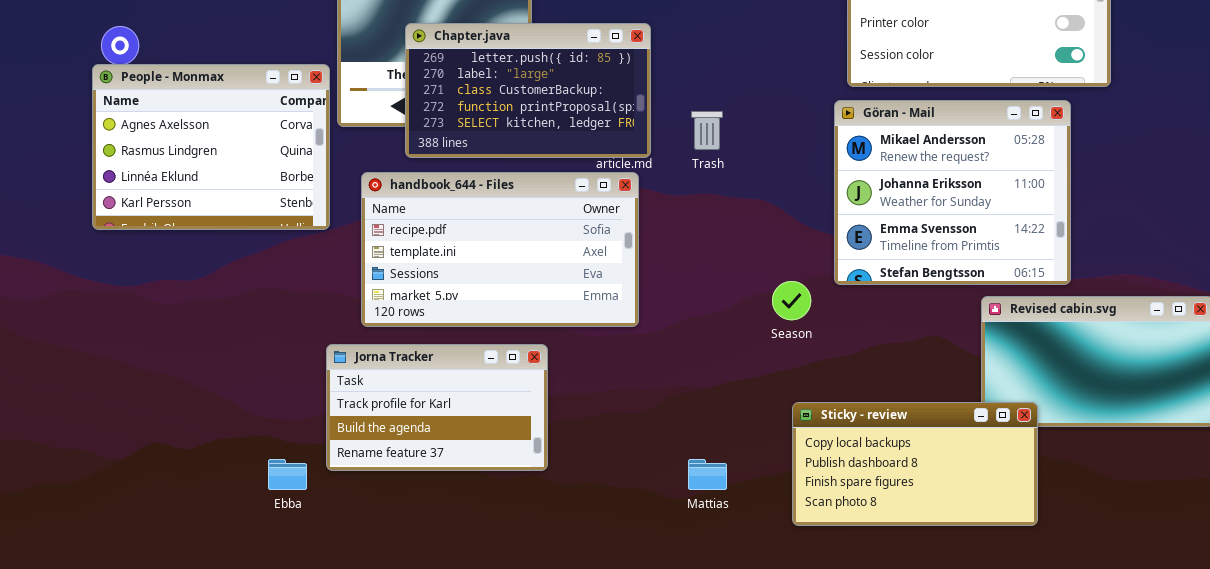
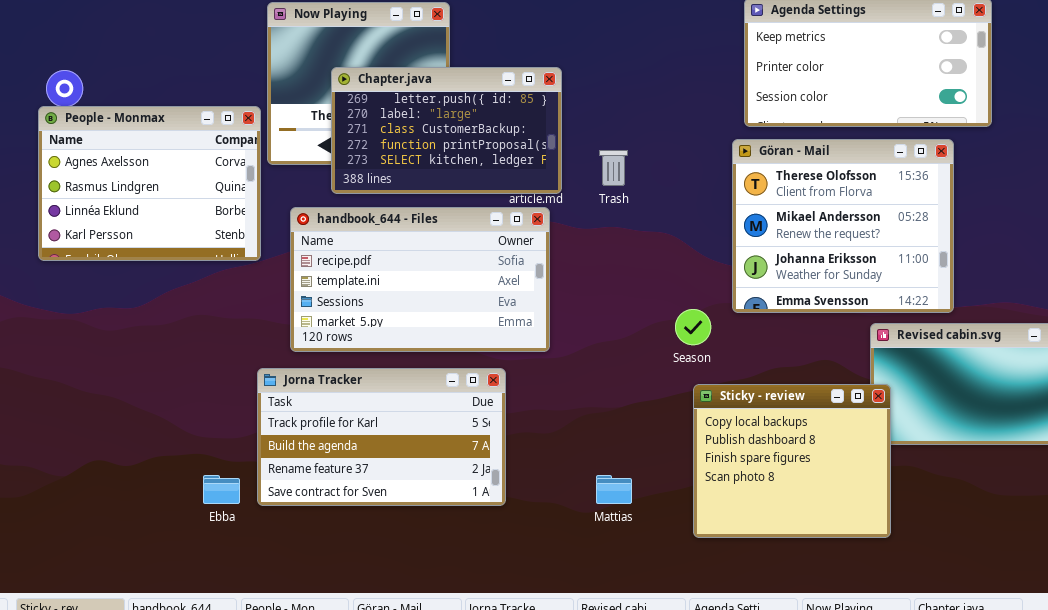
Göran - Mail: [834,100,1071,285] -> [732,139,954,313], scrolled up 1 row
Jorna Tracker: [326,344,548,471] -> [257,368,506,506], resized
Sticky - review: [792,402,1038,526] -> [693,384,891,538], resized

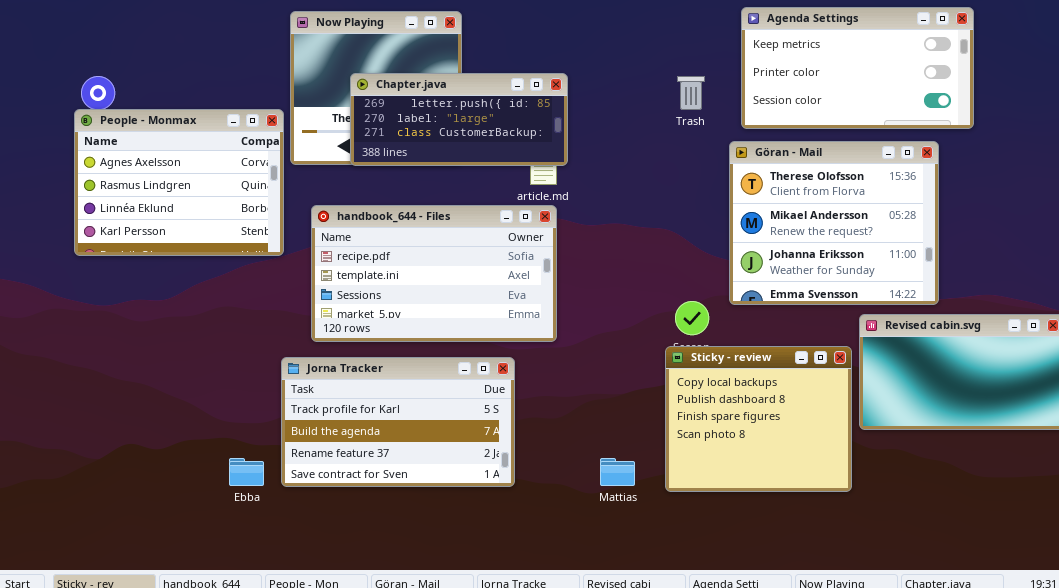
Chapter.java: [331,67,562,194] -> [350,73,568,166], resized
Trash: [599,150,628,186] -> [677,76,705,110], moved
Sticky - review: [693,384,891,538] -> [665,346,852,492], moved

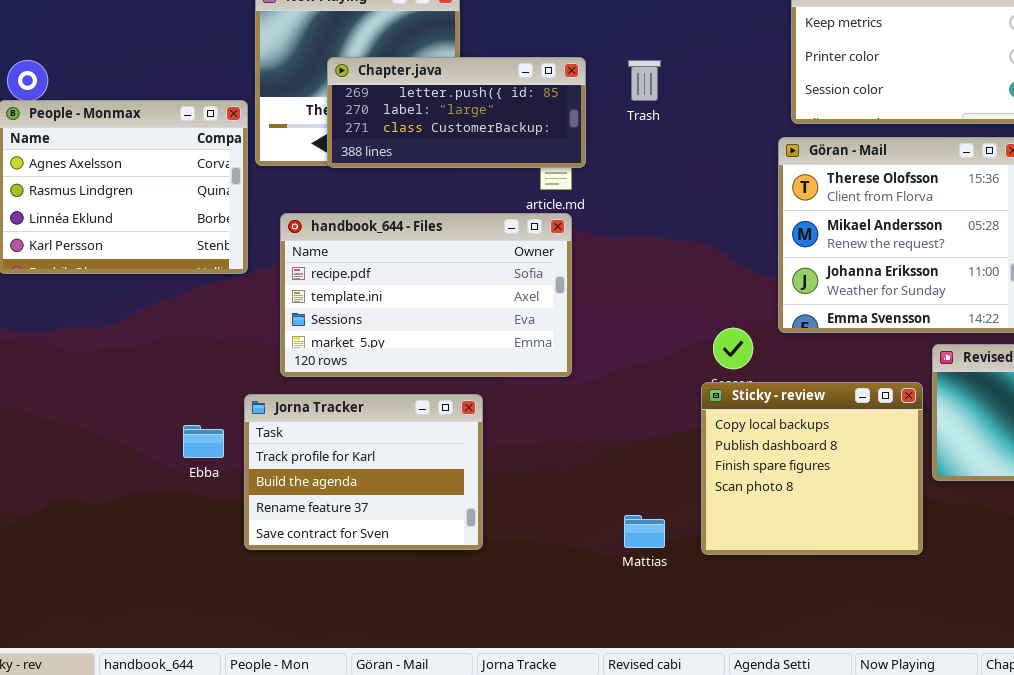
Trash: [677,76,705,110] -> [628,60,661,101], moved
Jorna Tracker: [281,357,515,487] -> [244,394,483,550], resized
Ebba: [229,458,264,486] -> [183,425,224,458], moved

